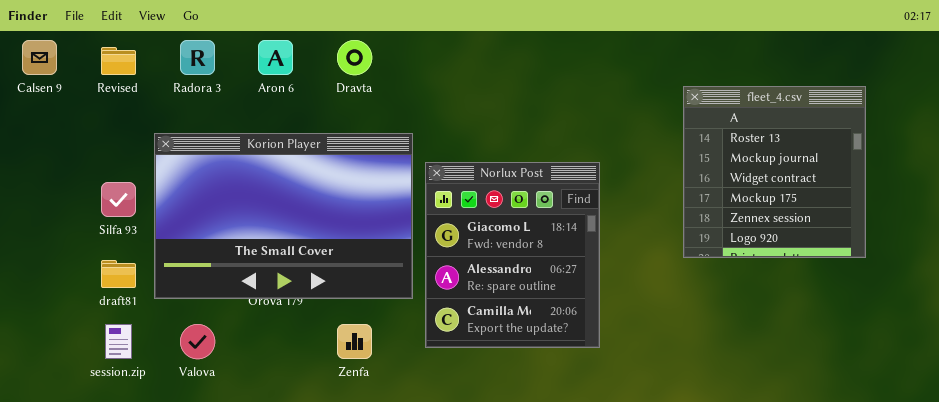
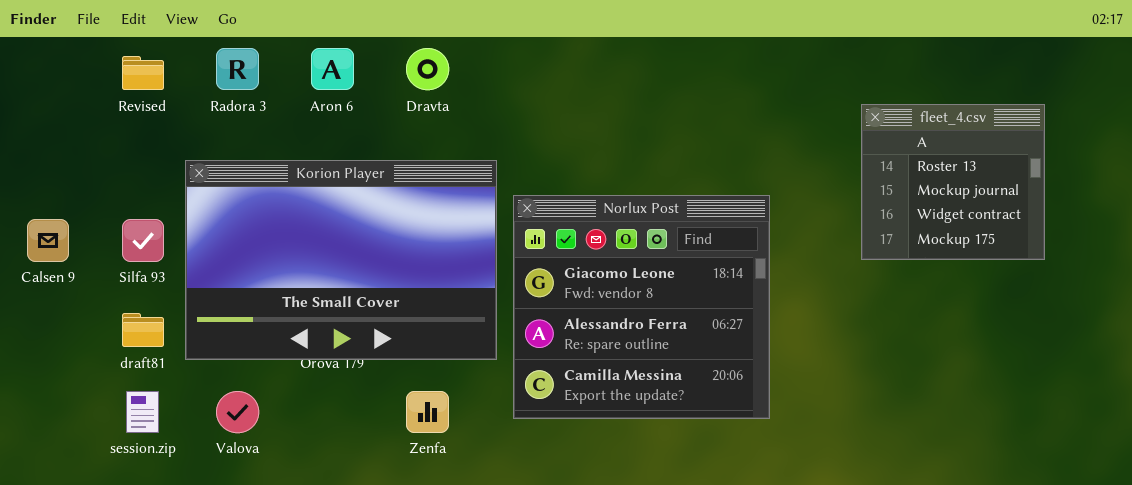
Calsen 9: [22,40,57,75] -> [27,219,69,262], moved
fleet_4.csv: [683,86,866,258] -> [861,104,1045,260], resized
Norlux Post: [425,162,600,348] -> [513,195,770,419], resized

